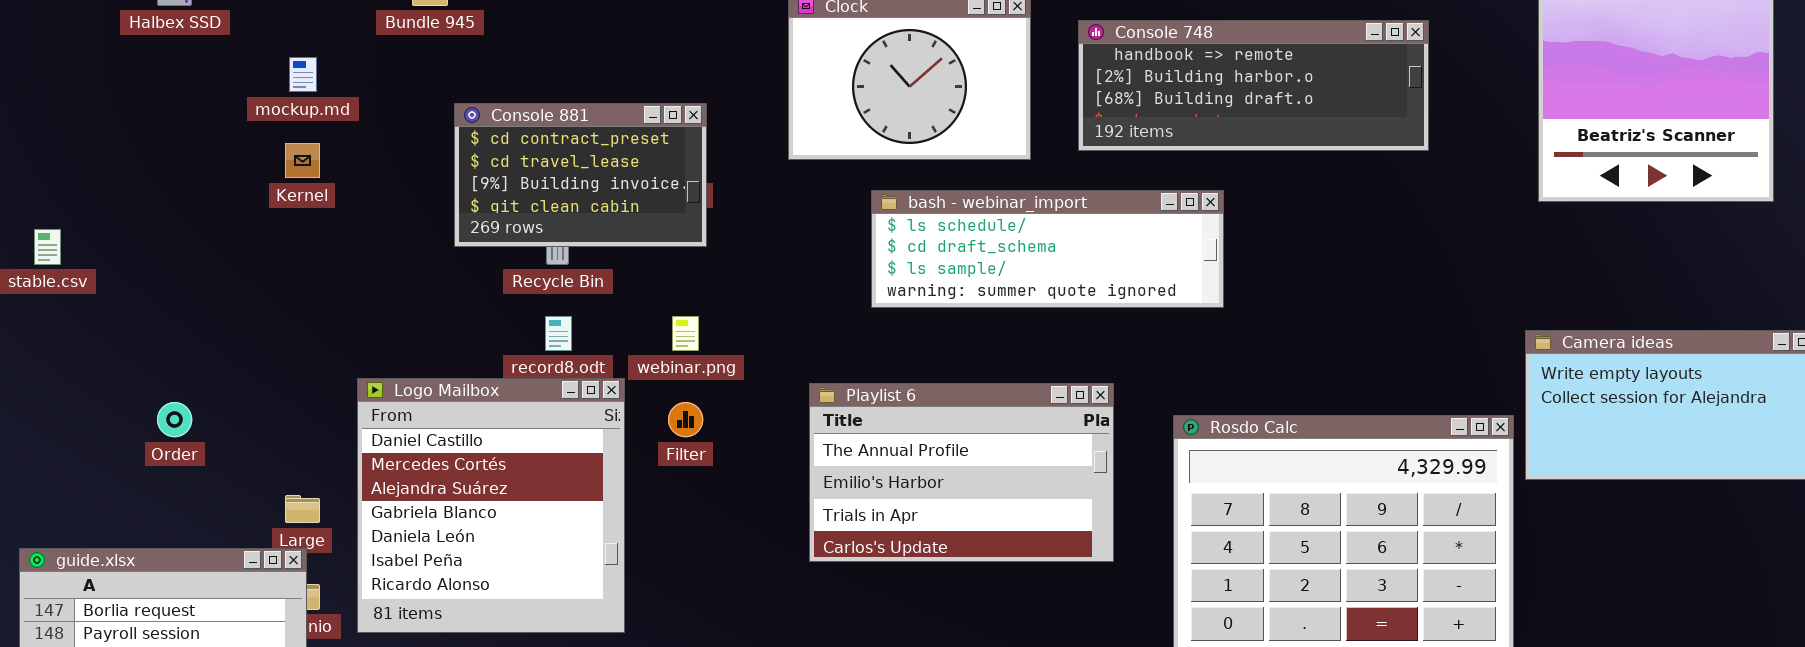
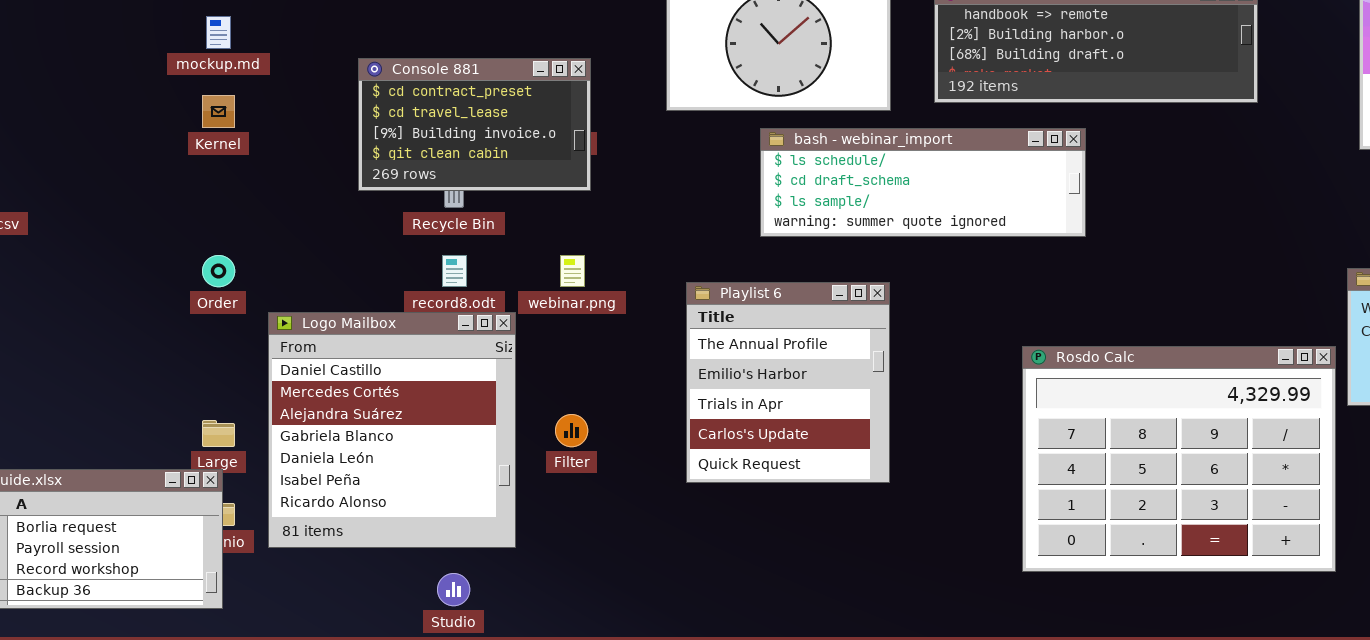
bash - webinar_import: [871,190,1224,308] -> [760,128,1086,237], moved
Playlist 6: [809,383,1114,562] -> [686,282,890,483], resized
Order: [157,402,192,437] -> [202,255,235,287], moved
Filter: [668,402,703,437] -> [555,414,588,447], moved

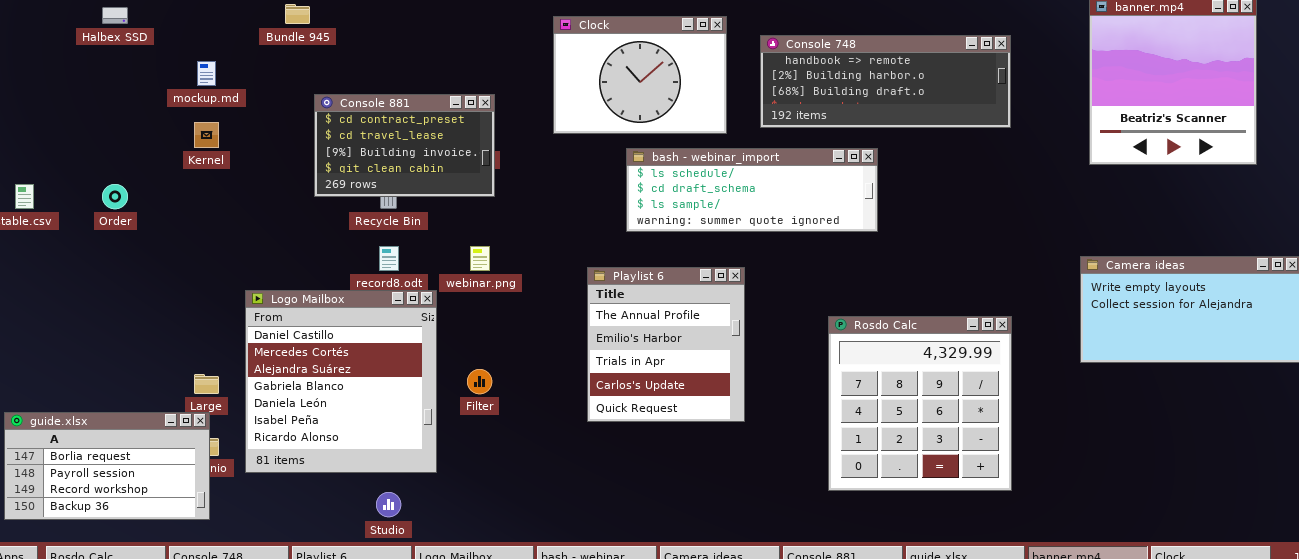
Order: [202,255,235,287] -> [102,184,128,209], moved
Playlist 6: [686,282,890,483] -> [587,267,745,422], moved
Rosdo Calc: [1022,346,1336,572] -> [828,316,1012,491], resized

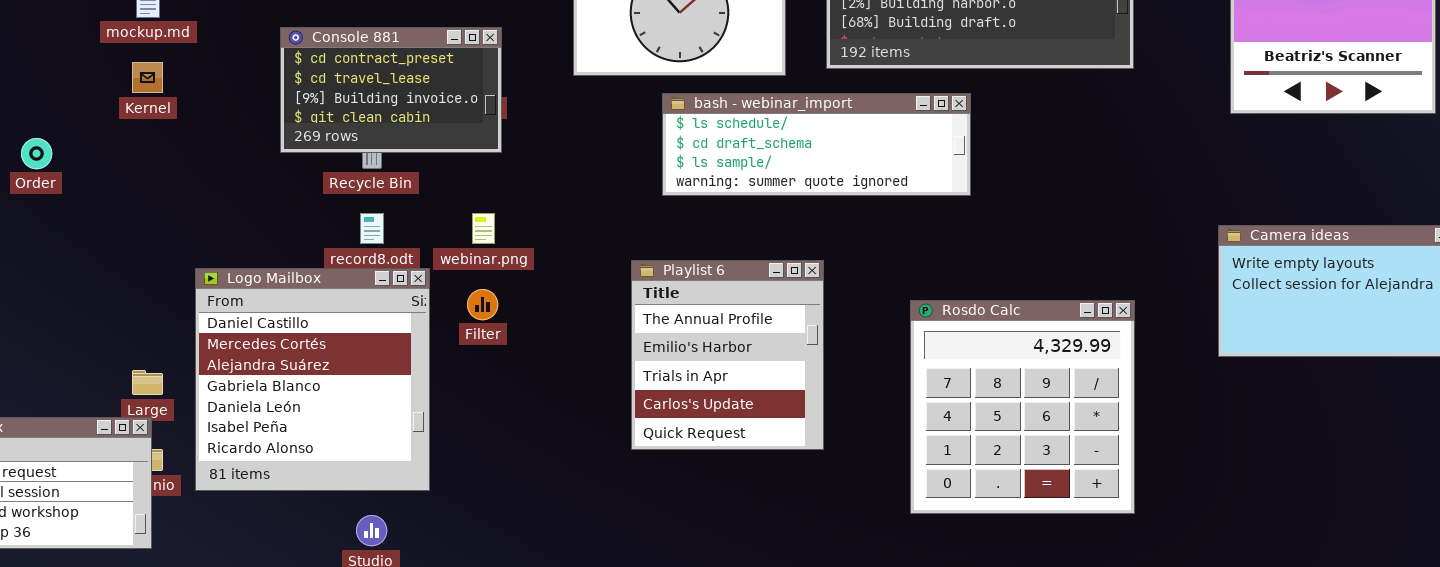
Playlist 6: [587,267,745,422] -> [631,260,824,450], moved
Filter: [467,369,492,394] -> [467,289,498,320], moved

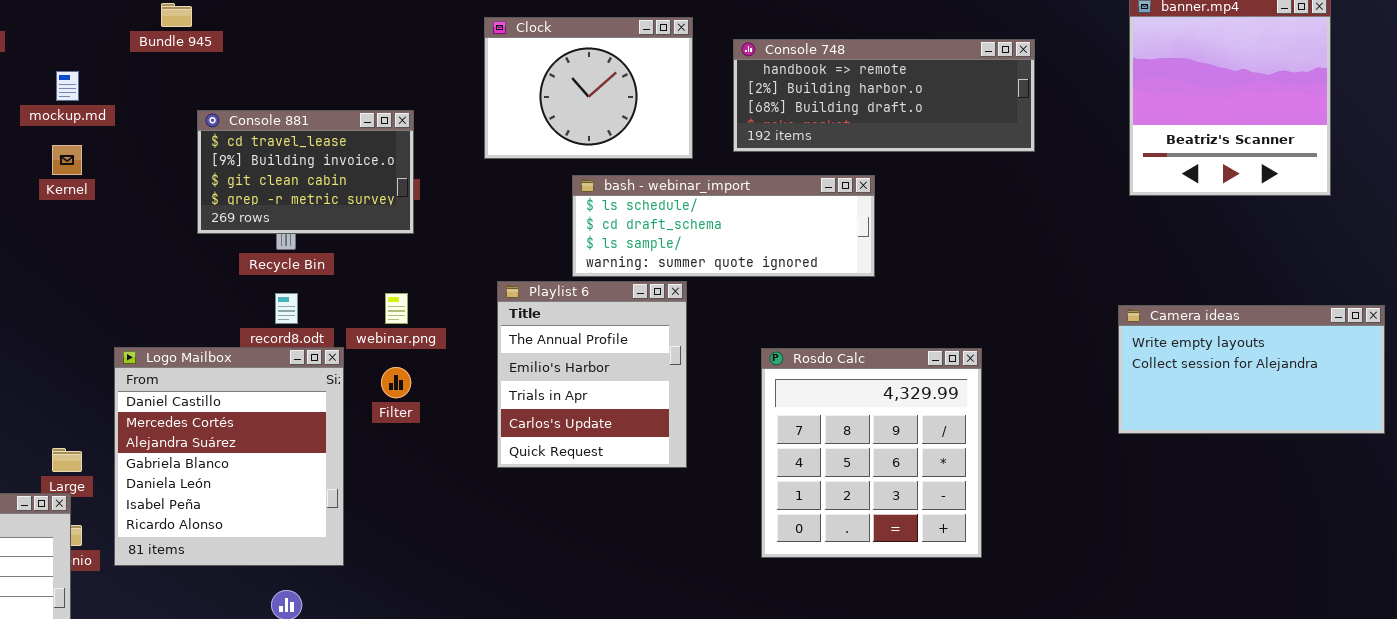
Console 881: [280,27,502,153] -> [197,110,414,234], scrolled down 1 row
Playlist 6: [631,260,824,450] -> [497,281,687,468], moved
Rosdo Calc: [910,300,1135,514] -> [761,348,982,558], moved

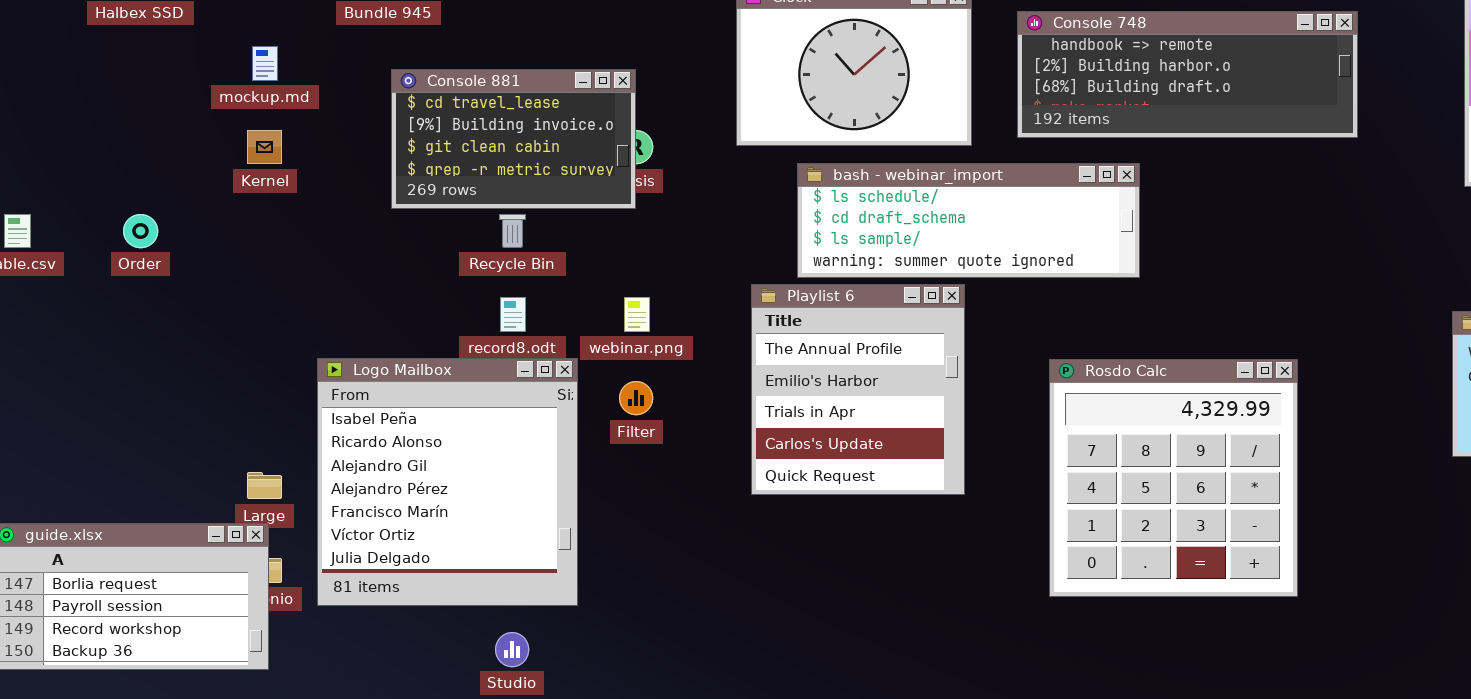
Console 881: [197,110,414,234] -> [391,69,636,209], moved
bash - webinar_import: [572,175,875,277] -> [797,163,1140,278], moved
Logo Mailbox: [114,347,344,566] -> [317,358,578,606], scrolled down 5 rows

